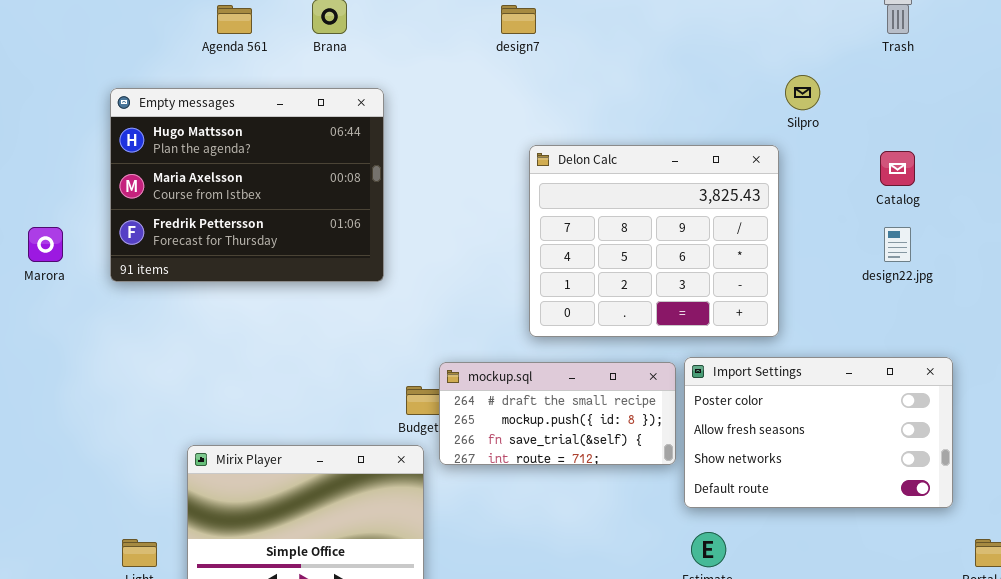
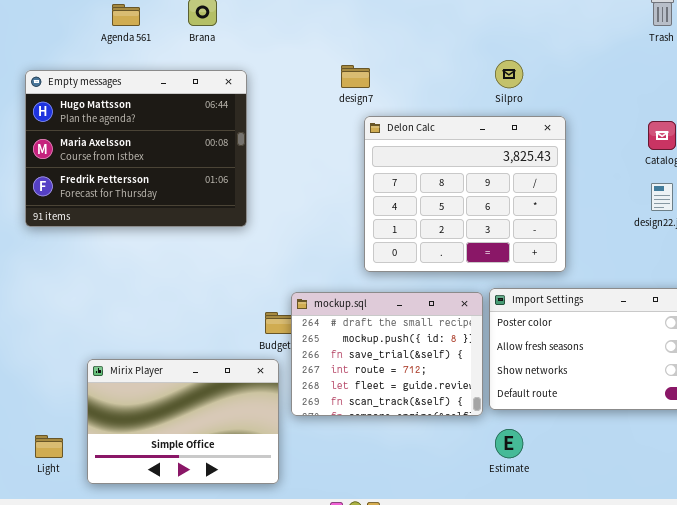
design7: [501,5,536,34] -> [341,65,370,88], moved
Silpro: [785,75,820,110] -> [495,60,523,88], moved
mockup.sql: [439,362,676,465] -> [291,292,483,416], resized

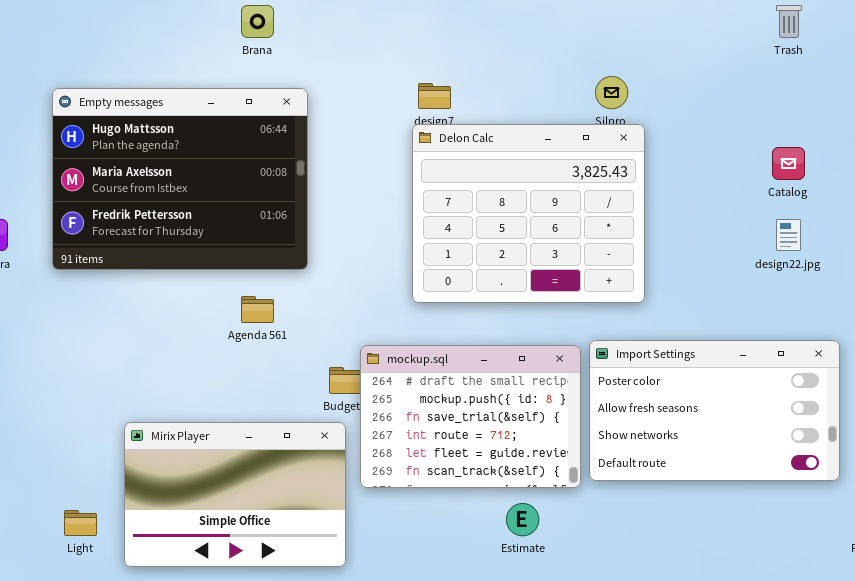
Agenda 561: [112,4,140,26] -> [241,296,274,323], moved
Delon Calc: [364,116,566,272] -> [412,124,645,303], moved
Estimate: [495,429,523,458] -> [506,503,539,536], moved

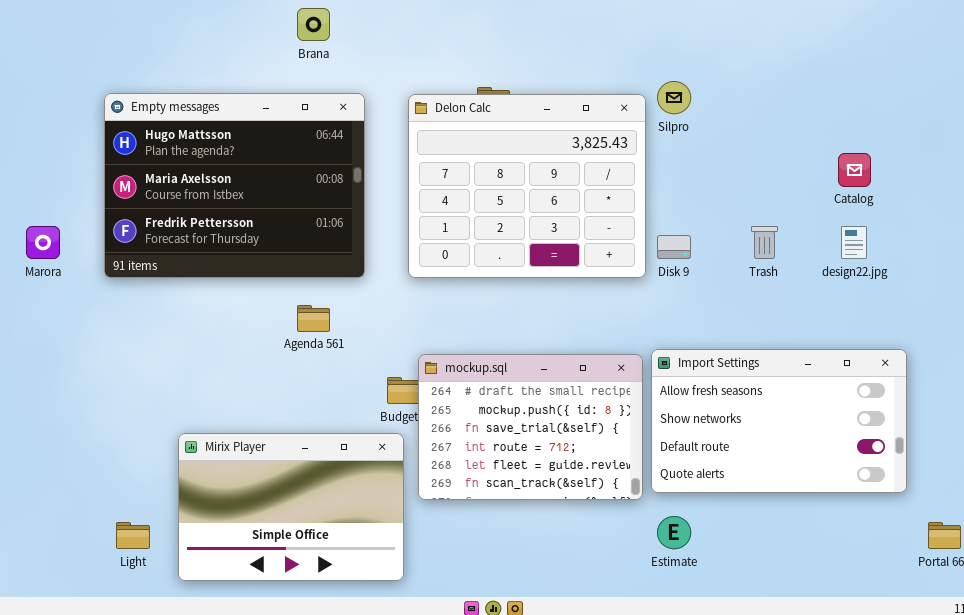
Trash: [776,5,802,38] -> [751,226,778,259], moved
Delon Calc: [412,124,645,303] -> [408,94,646,278], moved
Import Settings: [589,340,840,481] -> [651,349,907,493], scrolled down 1 row
Estimate: [506,503,539,536] -> [657,516,691,549], moved

